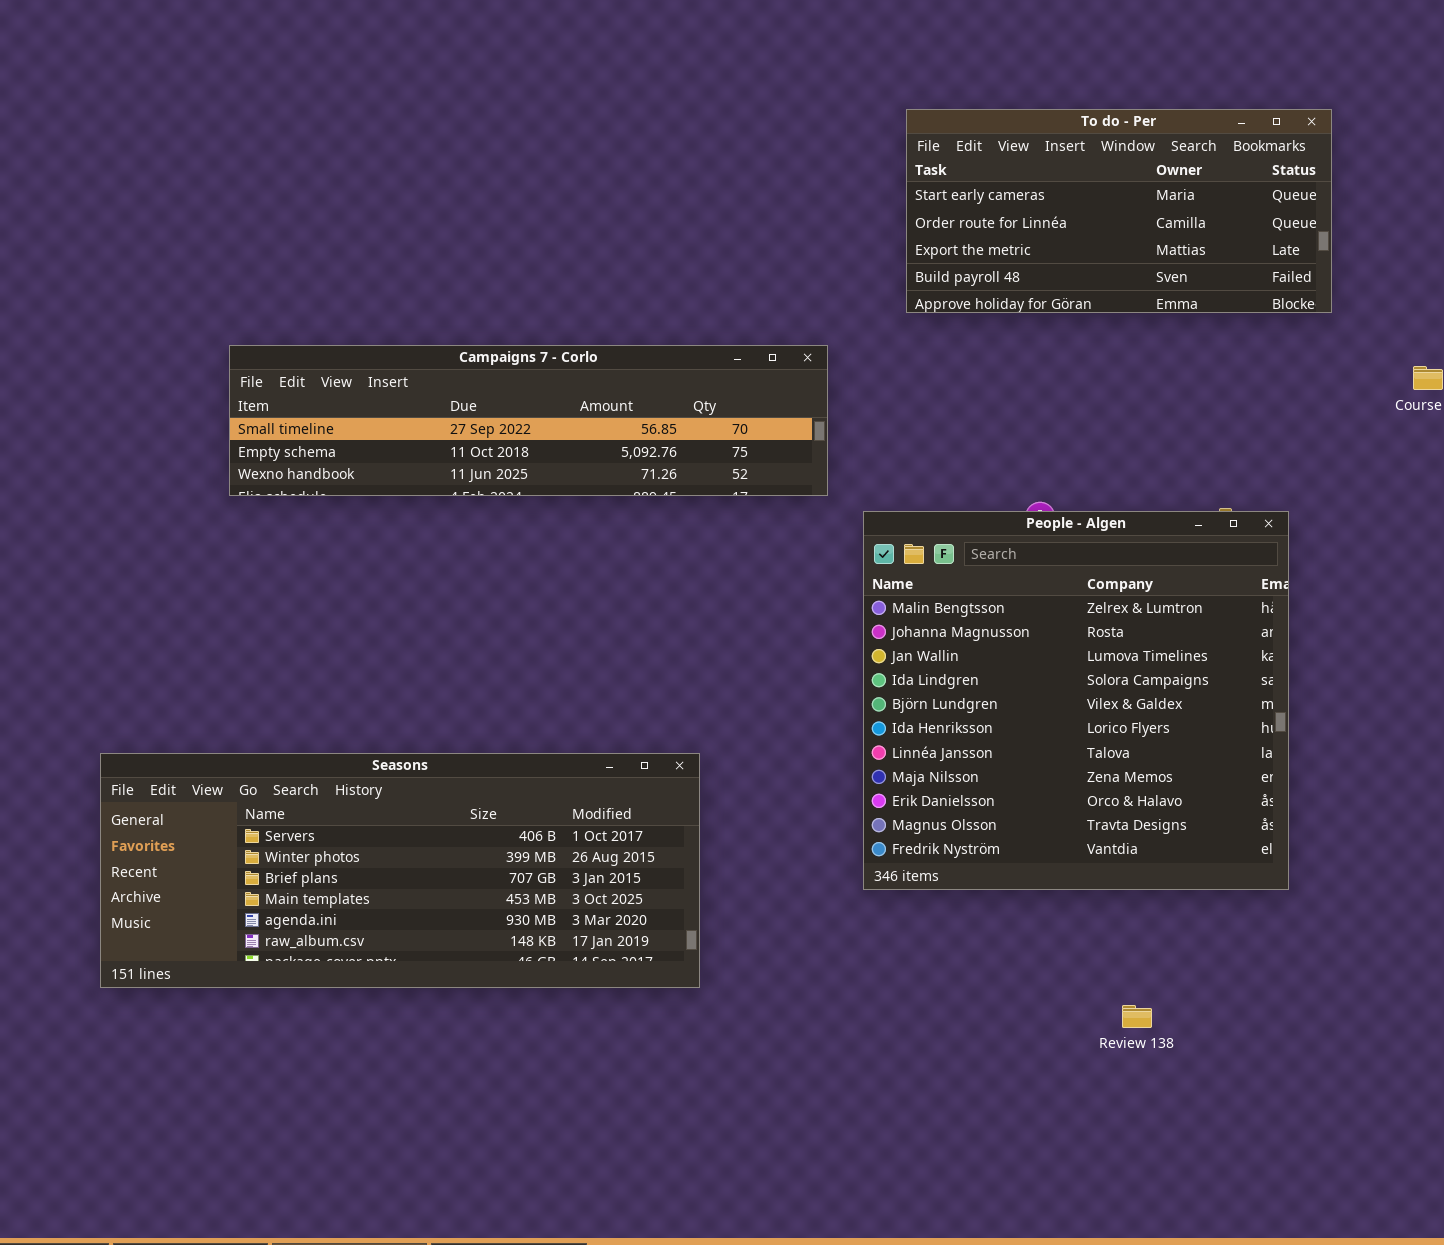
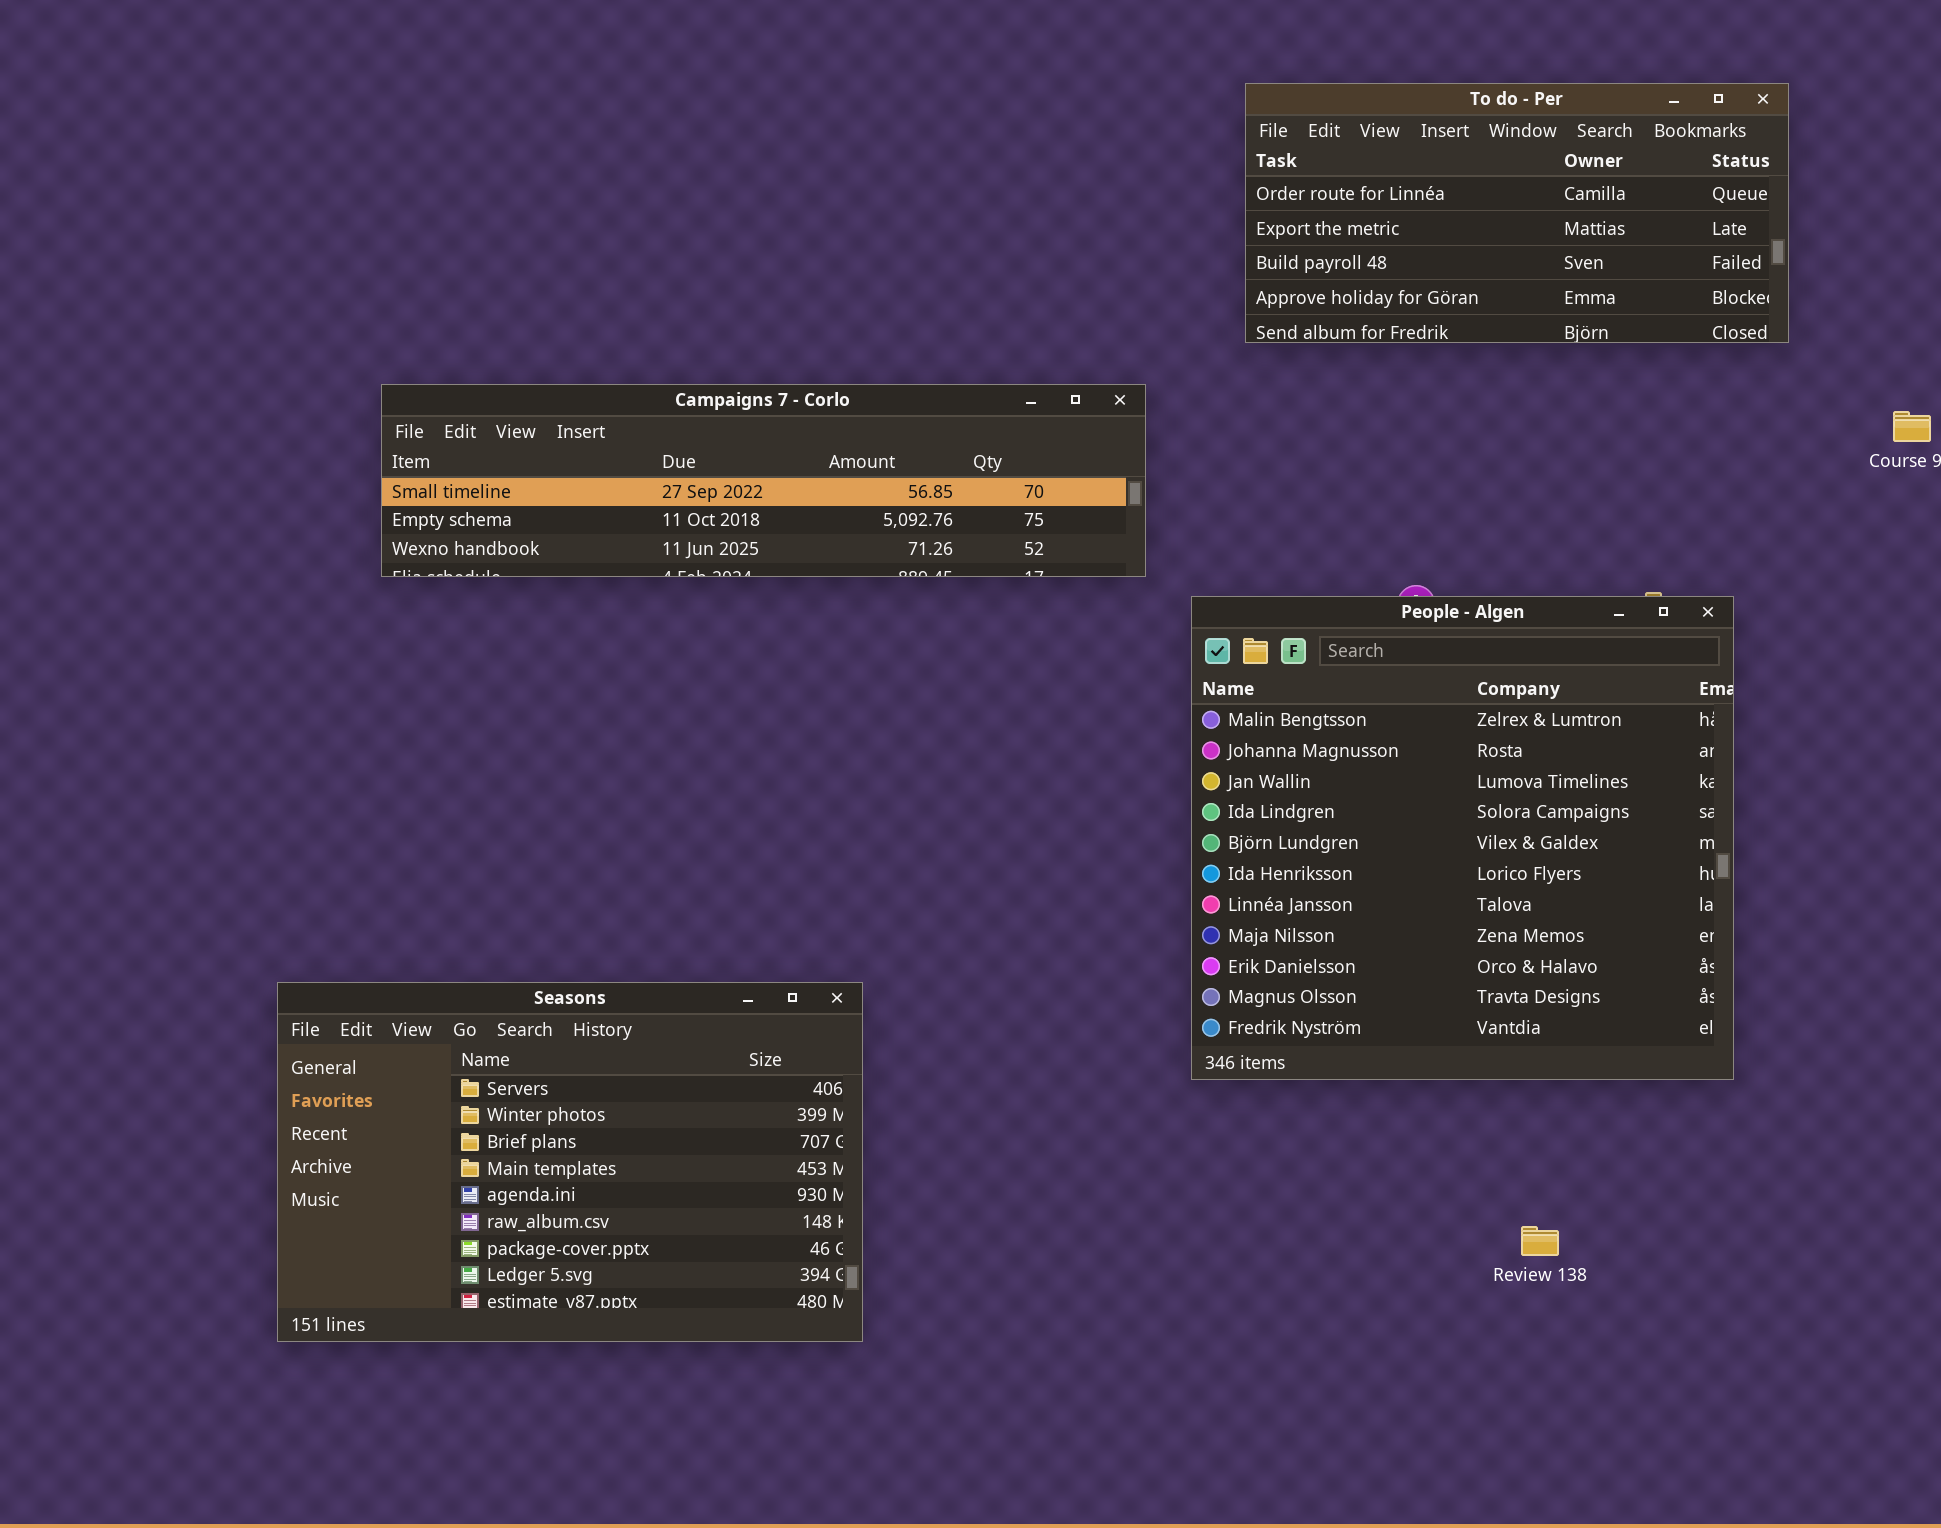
To do - Per: [906,109,1332,313] -> [1245,83,1789,343], scrolled down 1 row
Seasons: [100,753,700,988] -> [277,982,863,1342], moved, resized

